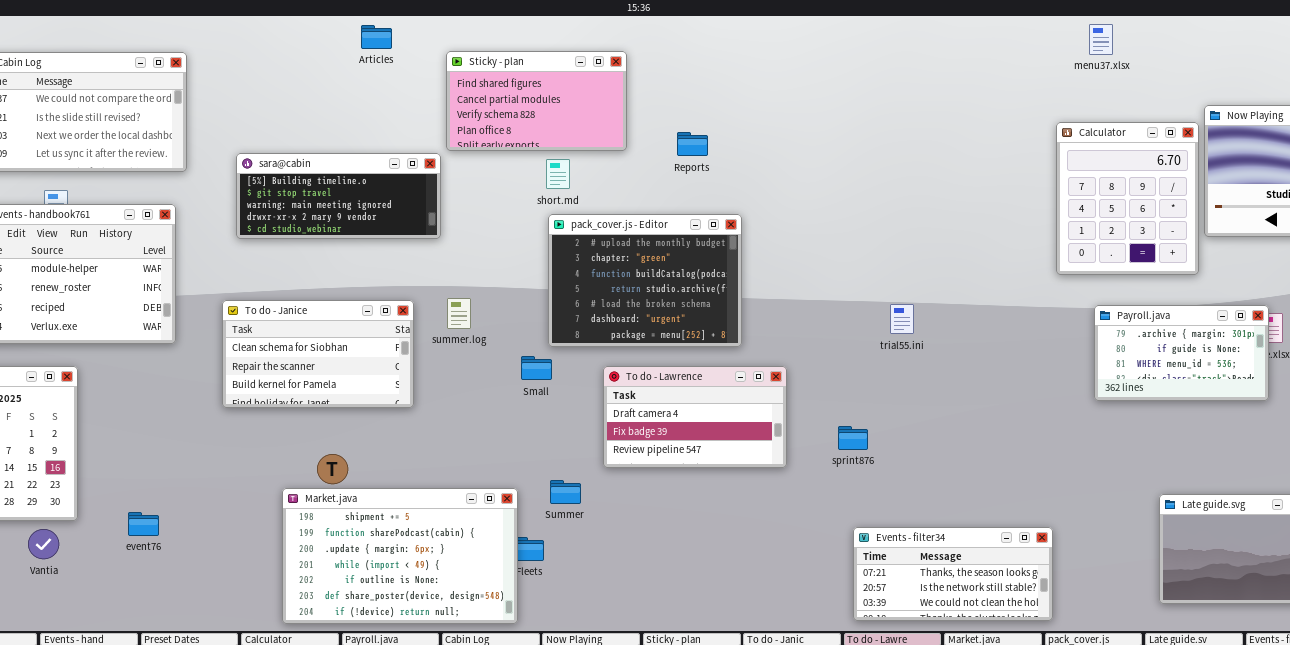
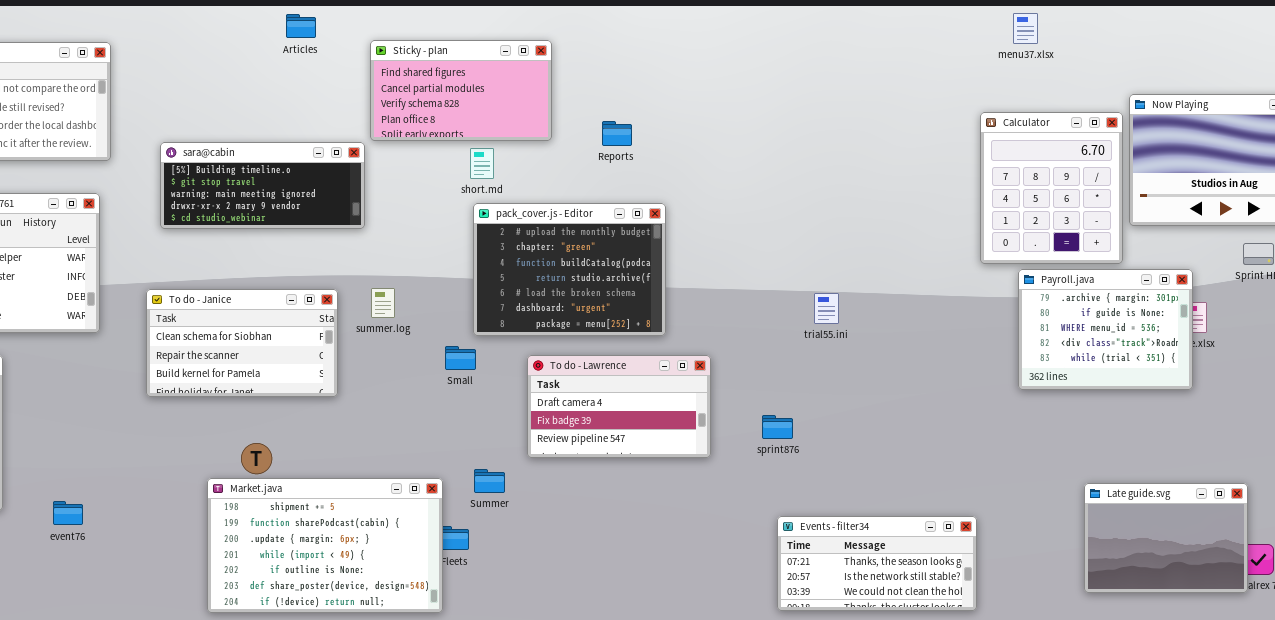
Payroll.java: [1094,305,1269,401] -> [1018,269,1193,390], resized

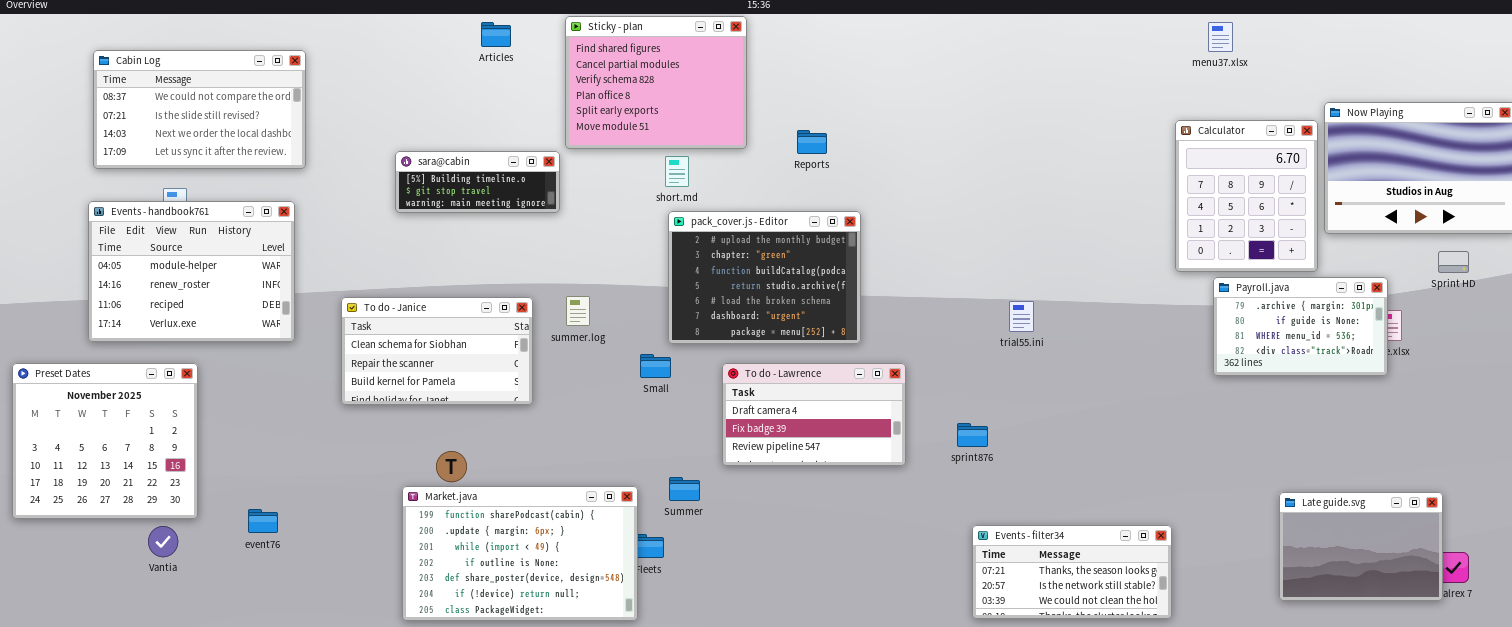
Sticky - plan: [370,40,552,141] -> [565,16,747,149], resized
sara@cabin: [160,142,365,229] -> [395,151,560,213], resized
Payroll.java: [1018,269,1193,390] -> [1213,277,1388,376], resized
Market.java: [207,478,443,613] -> [402,486,638,621], scrolled down 1 row

